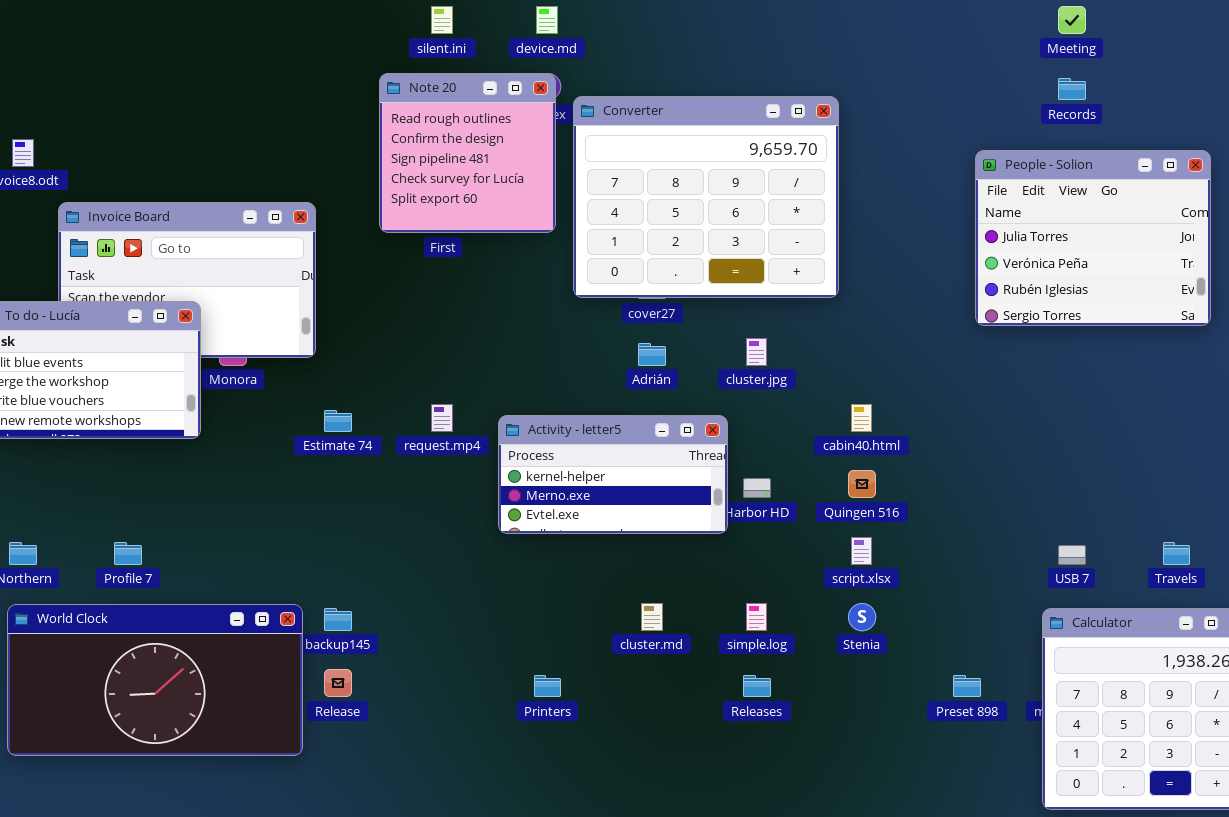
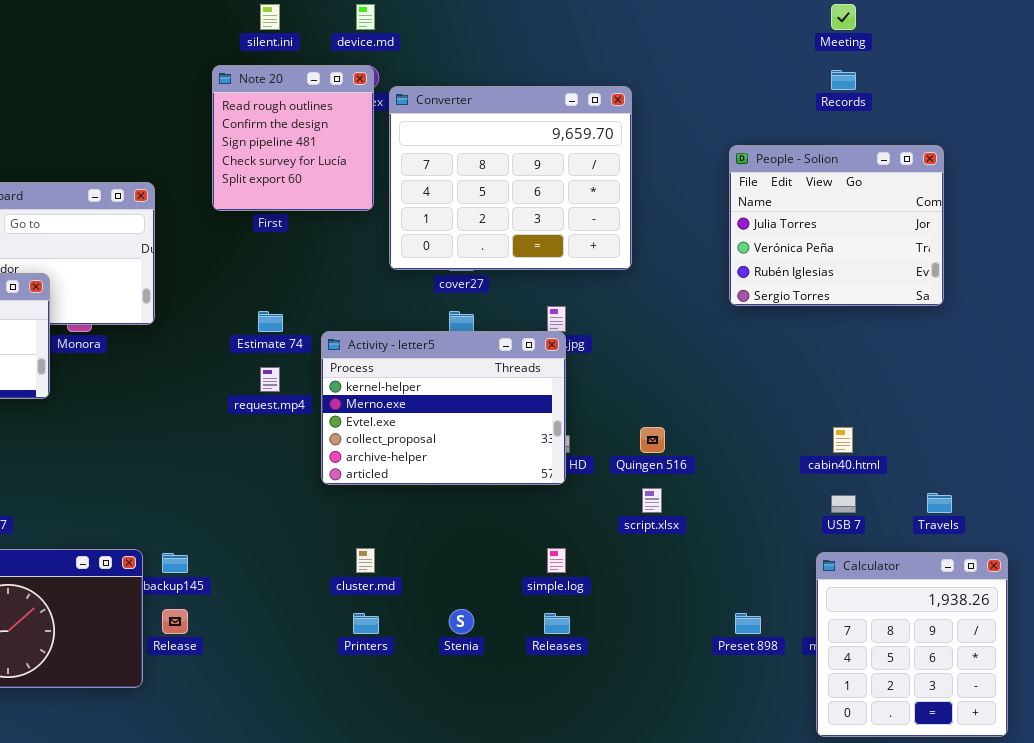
People - Solion: [975,150,1211,326] -> [729,145,944,306], moved
cabin40.html: [851,404,872,432] -> [833,427,853,453], moved
Estimate 74: [324,410,352,432] -> [258,311,283,332], moved
Activity - letter5: [498,415,728,534] -> [321,331,566,485], resized
cluster.md: [641,603,663,631] -> [356,548,375,573], moved
Stenia: [848,603,876,631] -> [449,609,474,634], moved

